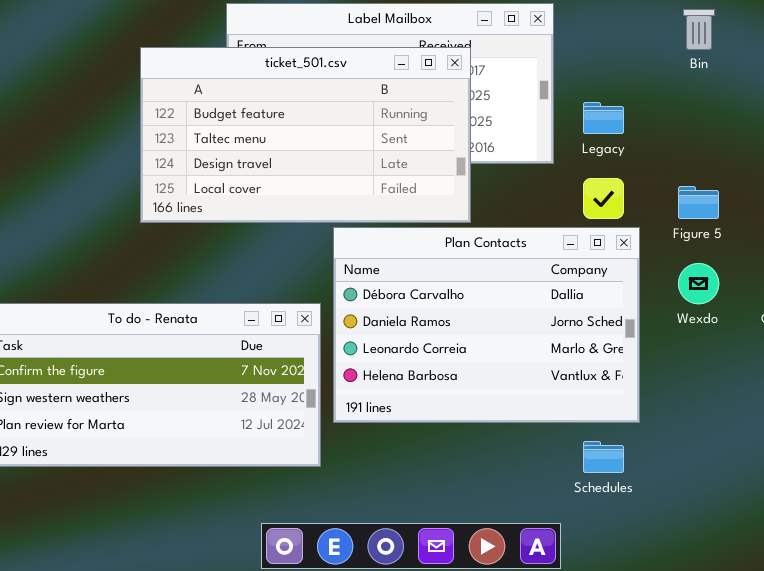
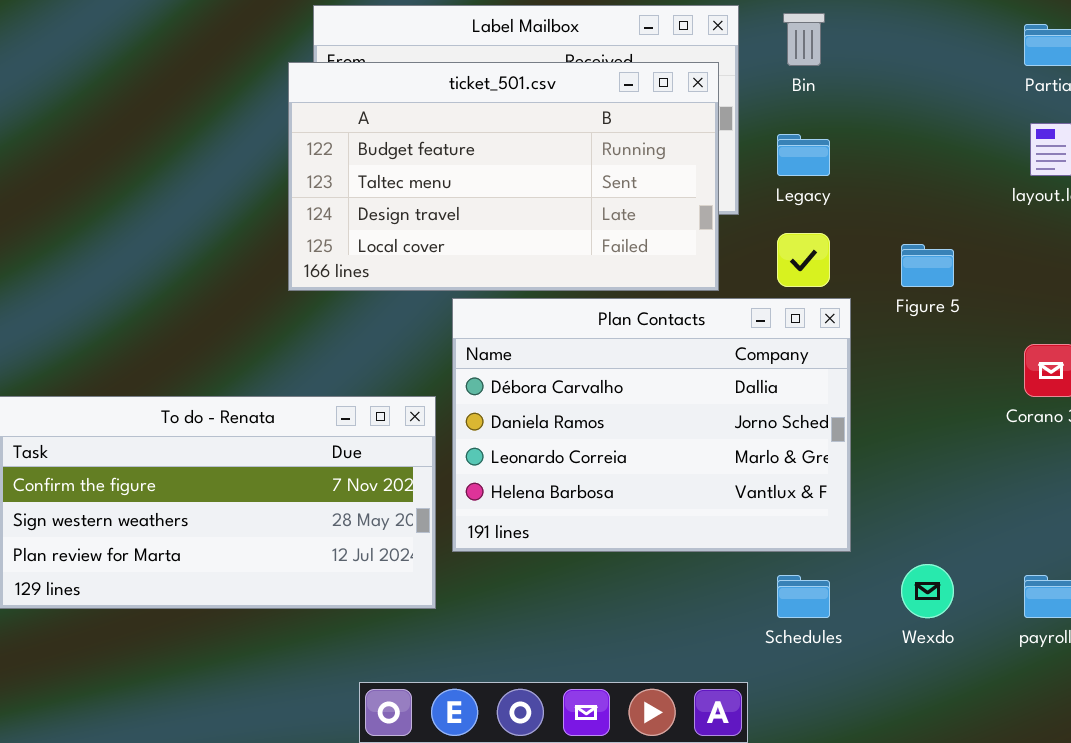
Bin: [683,9,715,50] -> [783,13,825,66], moved
ticket_501.csv: [140,47,471,223] -> [288,62,719,291], moved
Wexdo: [678,263,719,304] -> [901,564,954,618], moved

